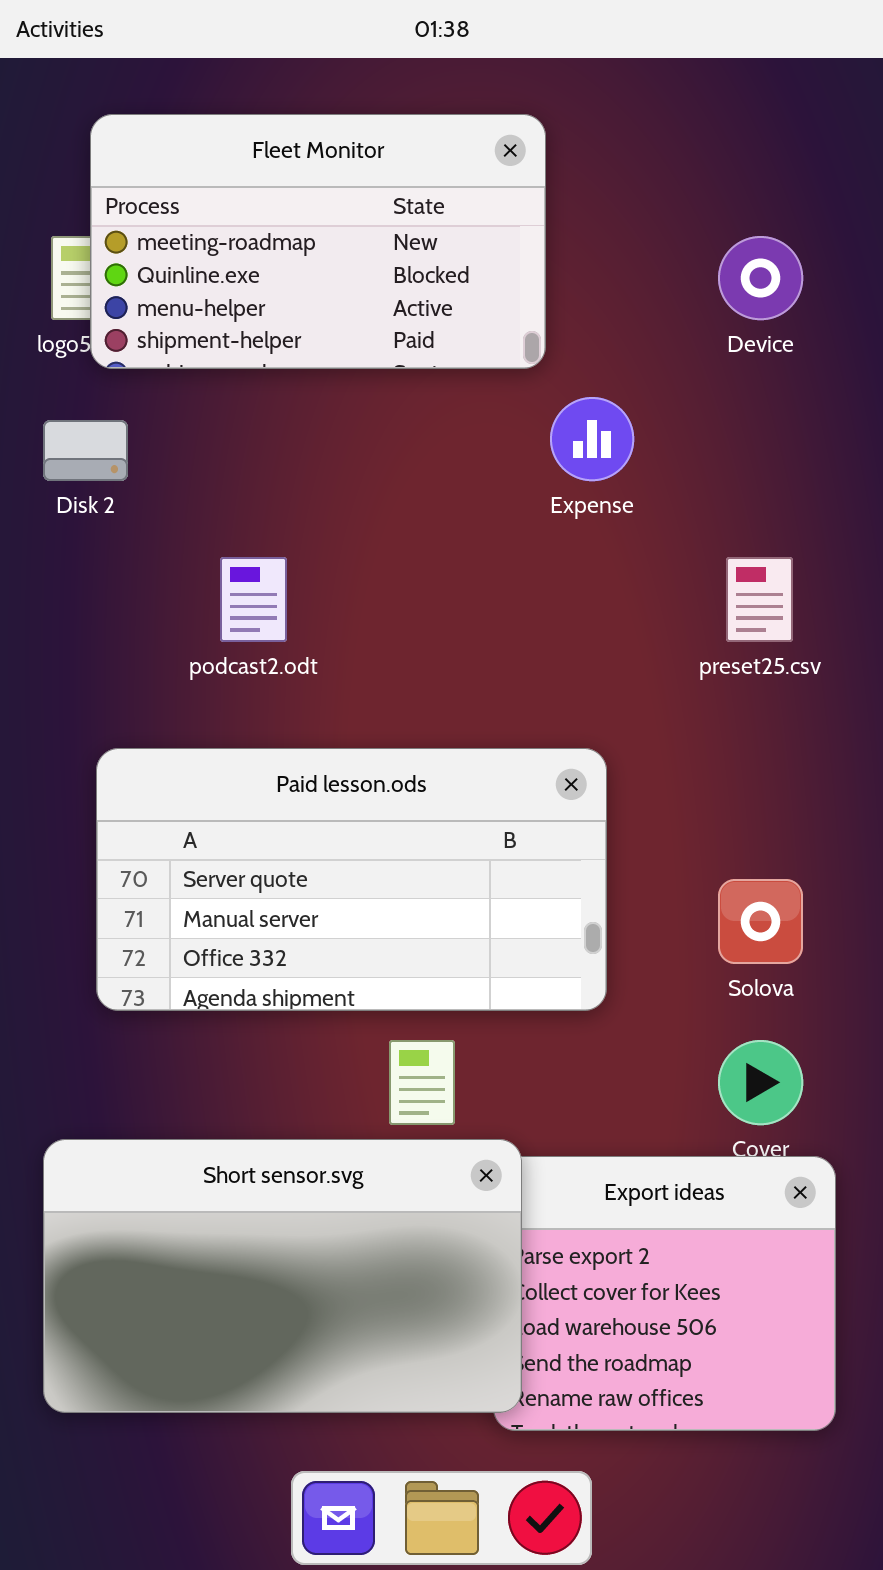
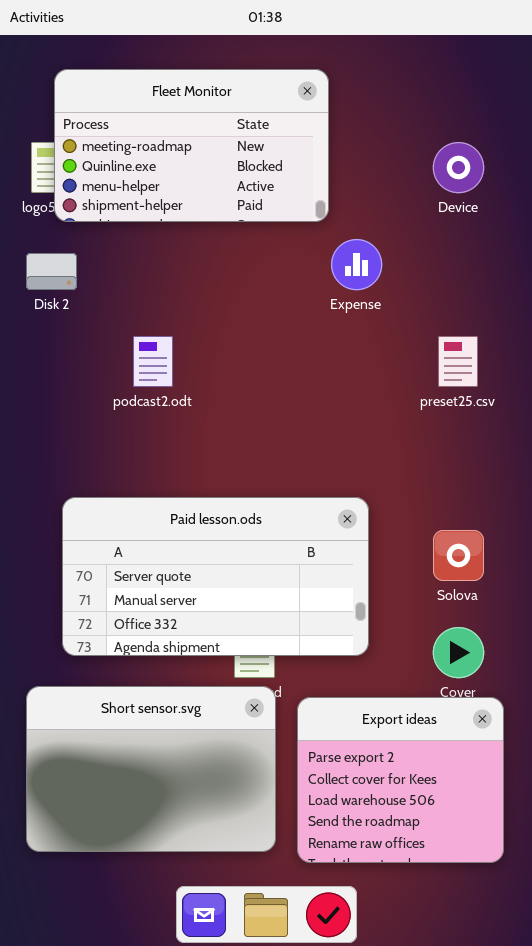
Paid lesson.ods: [96,748,607,1011] -> [62,497,369,656], moved
Short sensor.svg: [43,1139,522,1413] -> [26,686,276,852], resized

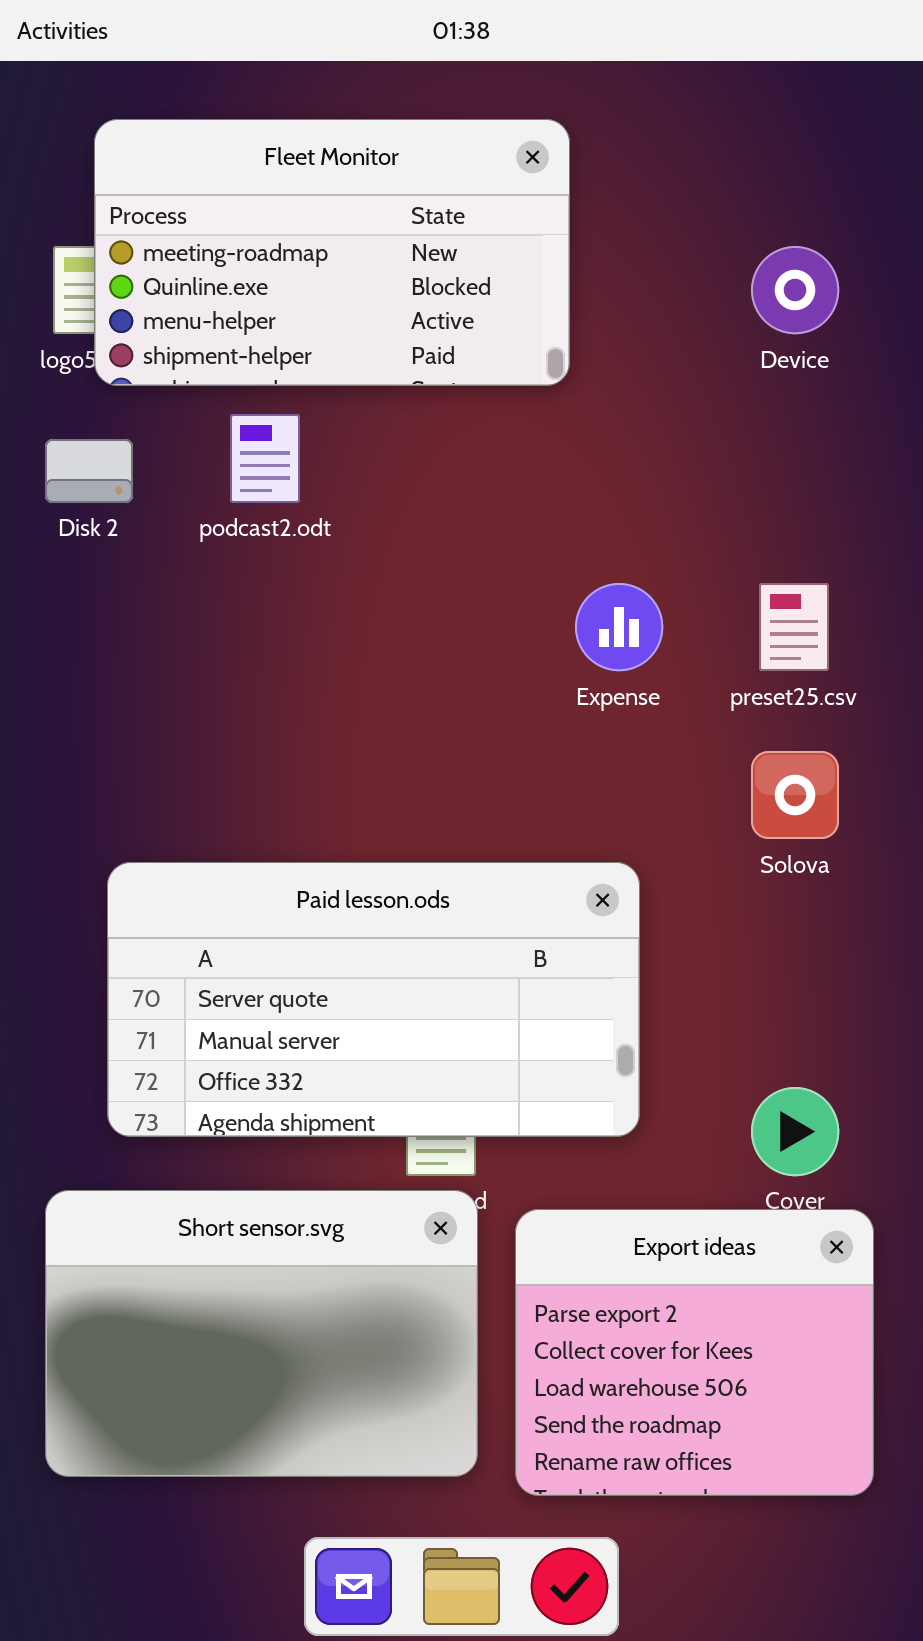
Expense: [331,239,382,290] -> [575,583,663,671], moved
podcast2.odt: [133,336,173,387] -> [230,414,300,503], moved
Solova: [433,530,484,581] -> [751,751,839,839], moved

